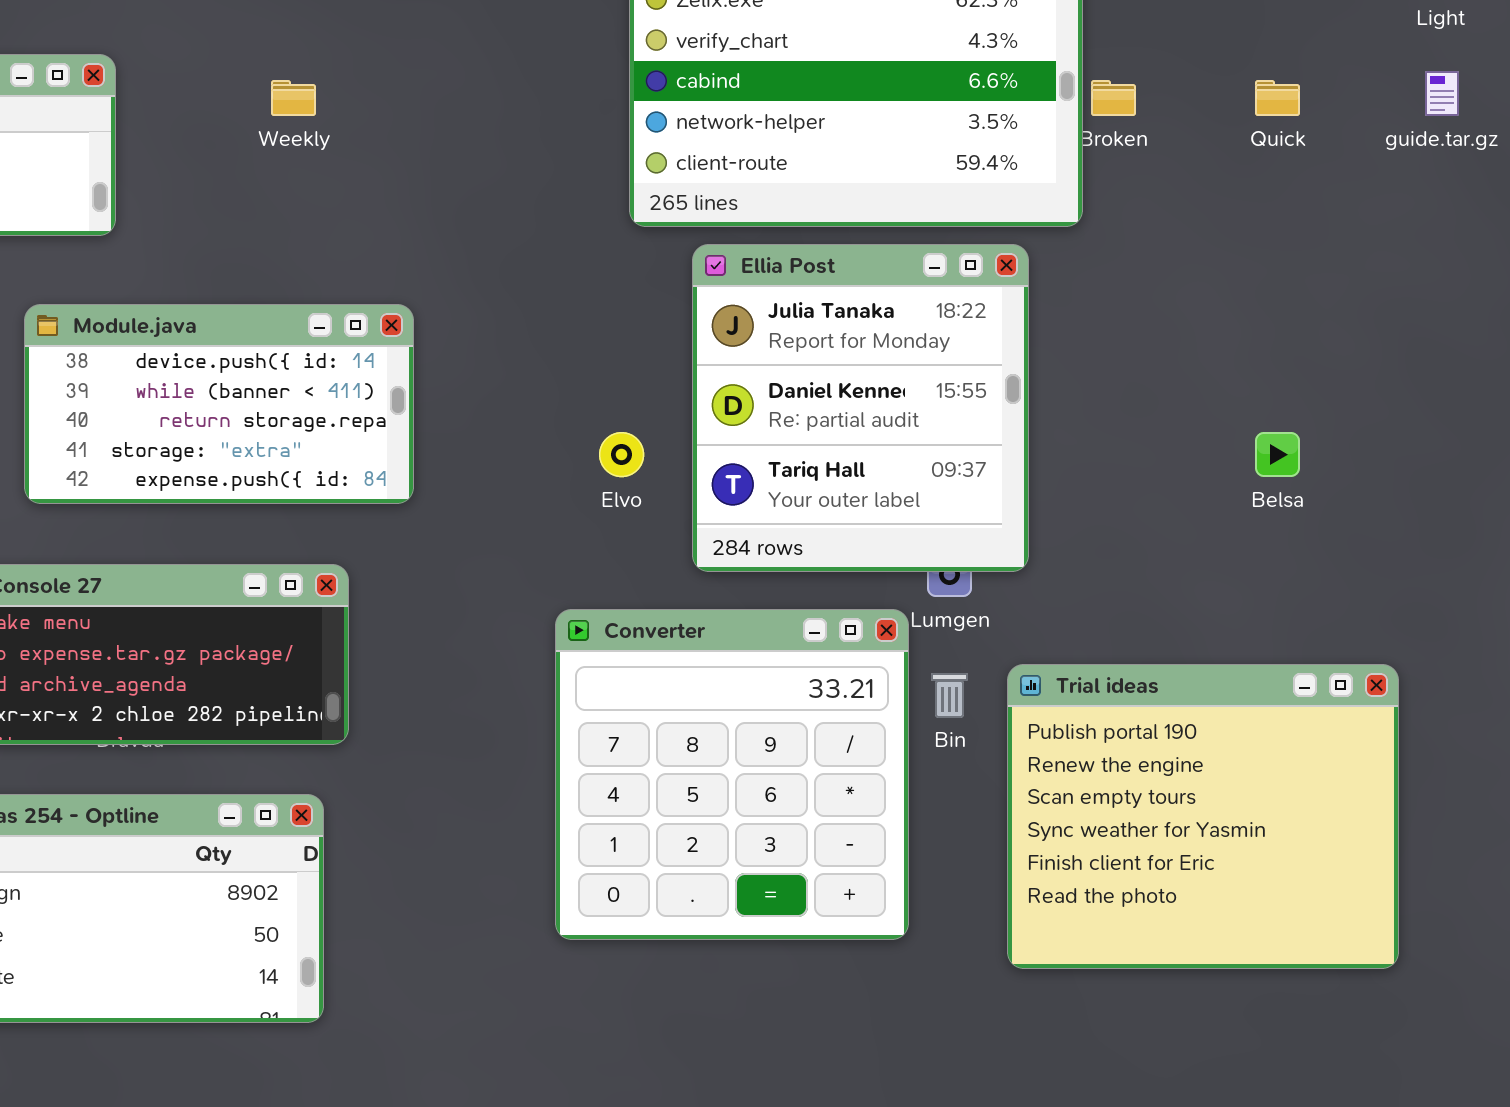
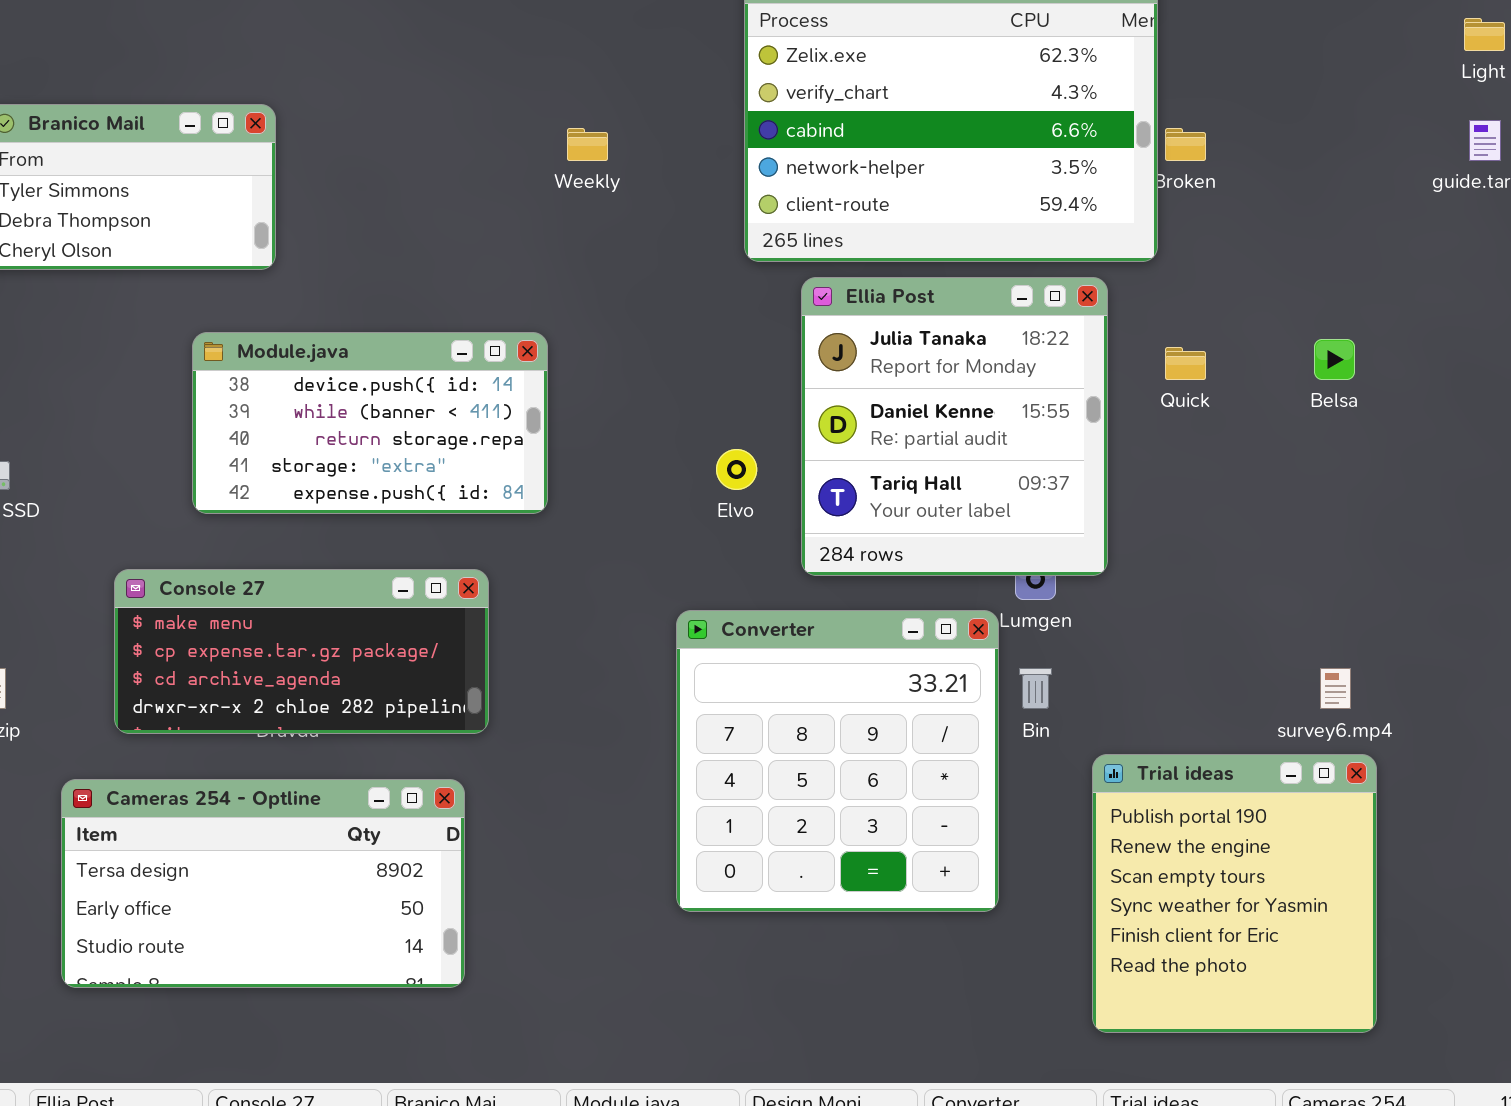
Weekly: [271,80,316,116] -> [567,128,608,161], moved
Quick: [1255,80,1300,116] -> [1165,347,1206,380], moved
Belsa: [1255,432,1300,477] -> [1314,339,1355,380], moved
Trial ideas: [1007,664,1399,969] -> [1092,754,1377,1033], moved, resized

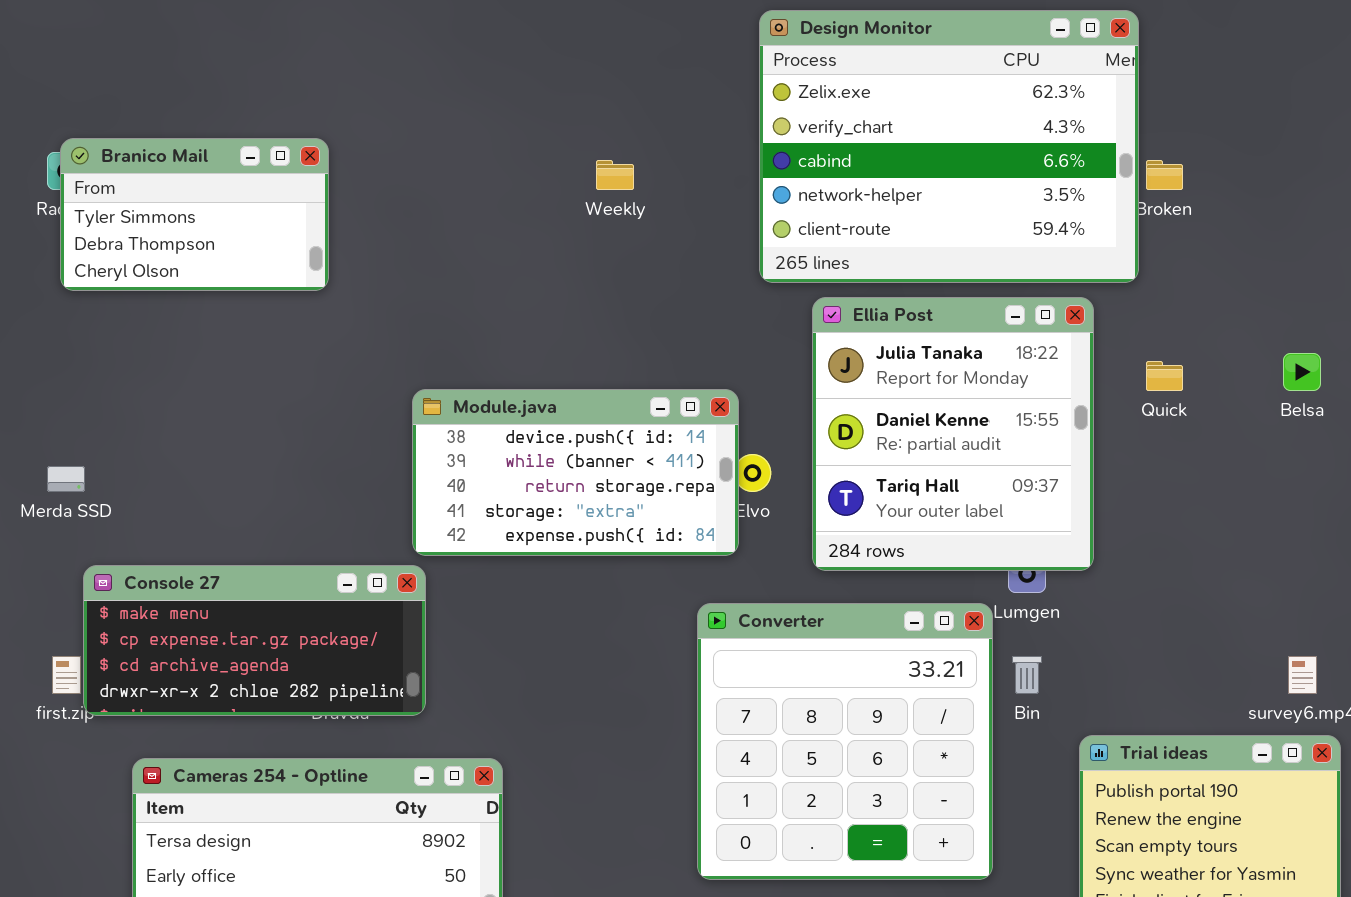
Module.java: [192,332,548,514] -> [412,389,739,556], moved
Console 27: [114,569,489,734] -> [83,565,426,716], moved

